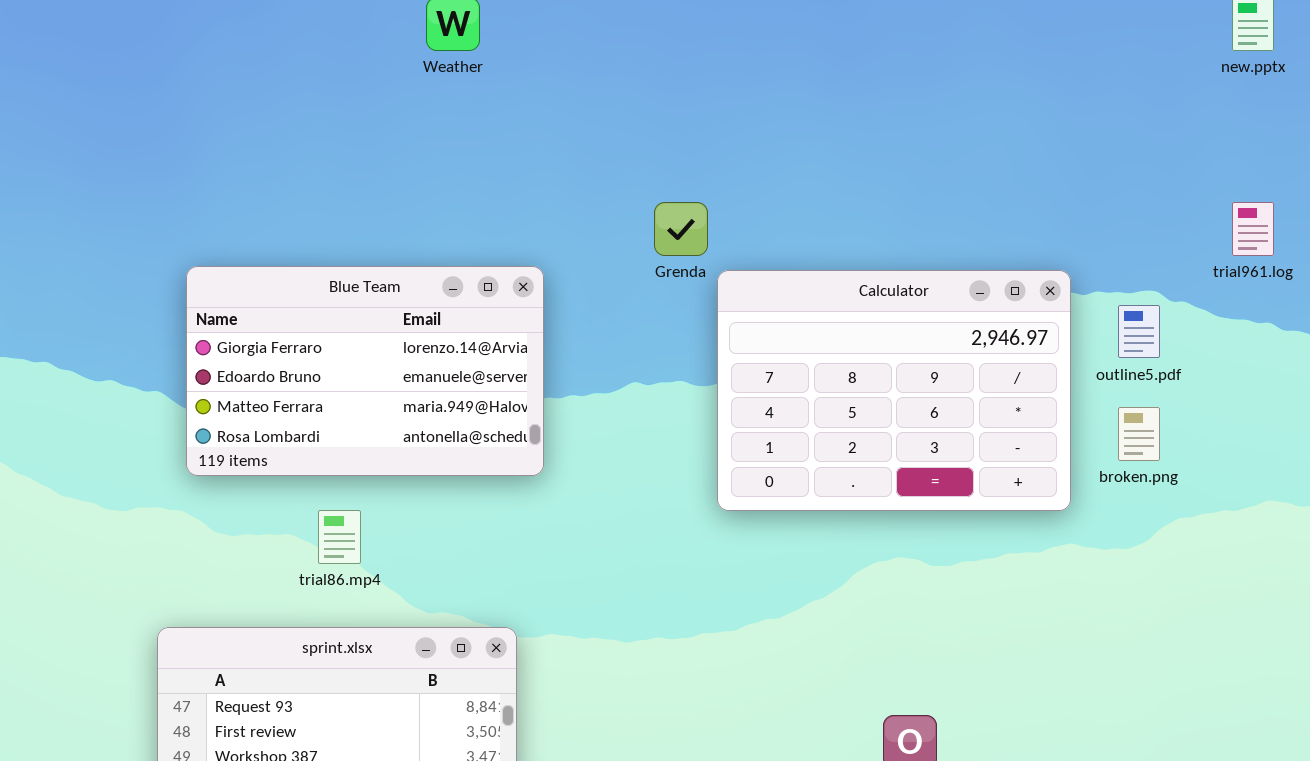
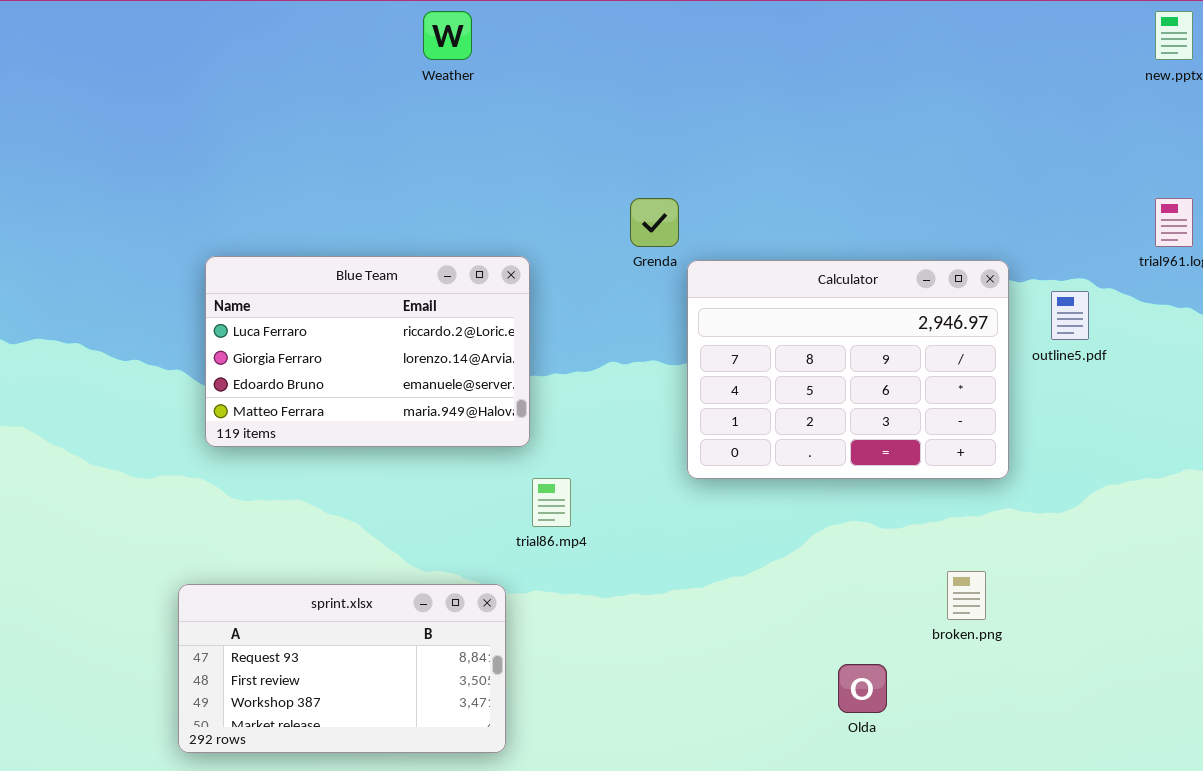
Blue Team: [186,266,544,476] -> [205,256,530,447], scrolled up 1 row
broken.png: [1118,407,1160,461] -> [947,571,986,620], moved
trial86.mp4: [318,510,361,564] -> [532,478,571,527], moved

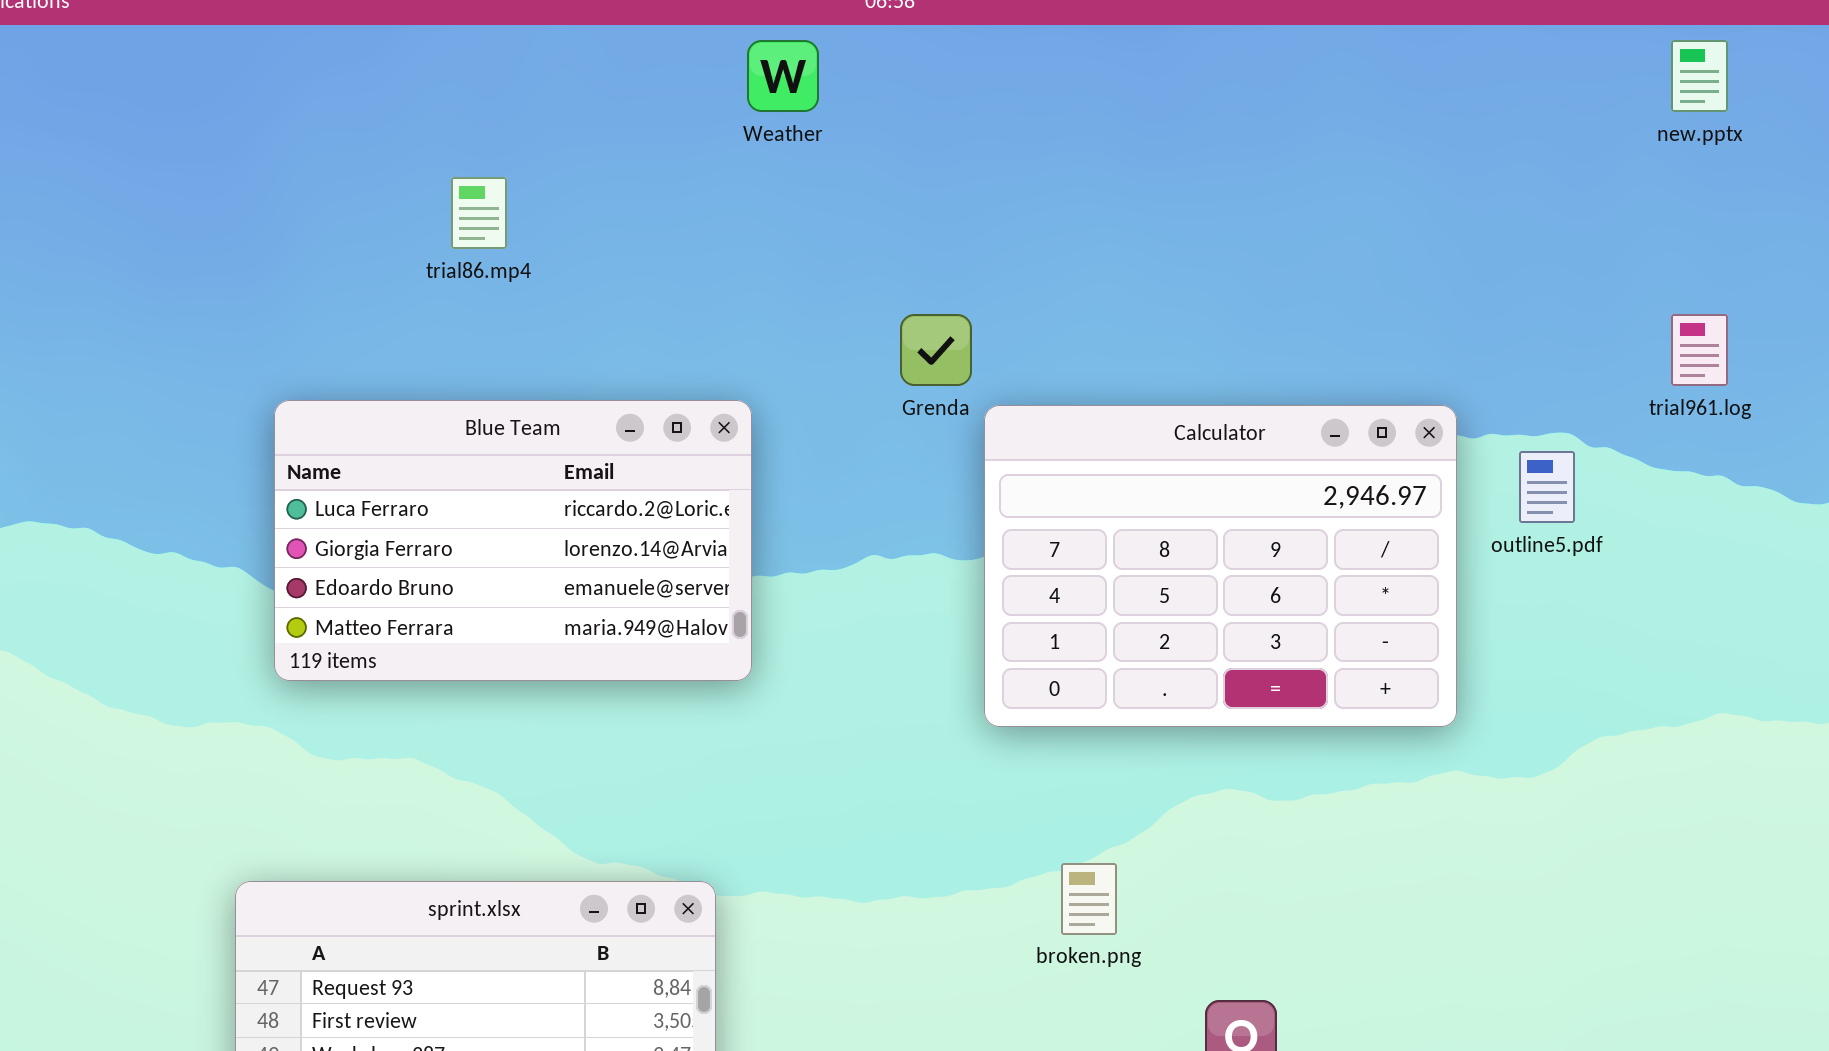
Weather: [423,11,472,60] -> [747,40,819,112], moved
trial86.mp4: [532,478,571,527] -> [451,177,507,249], moved
broken.png: [947,571,986,620] -> [1061,863,1117,935], moved

